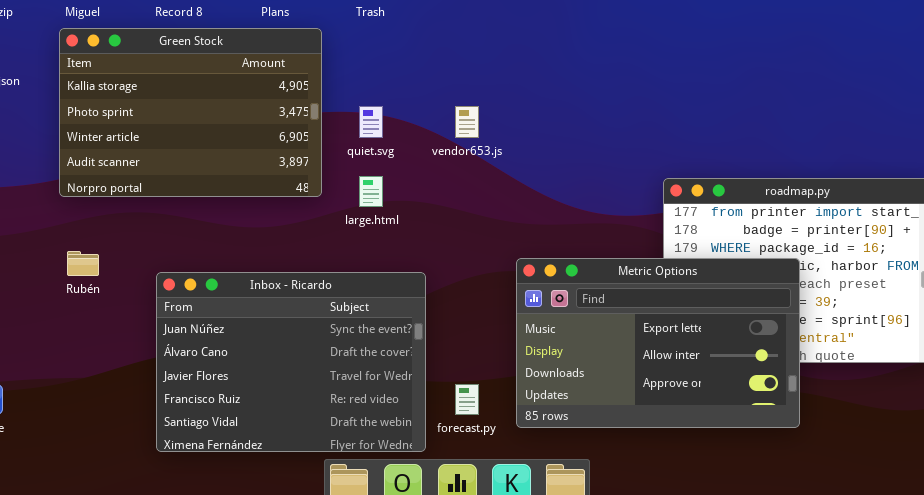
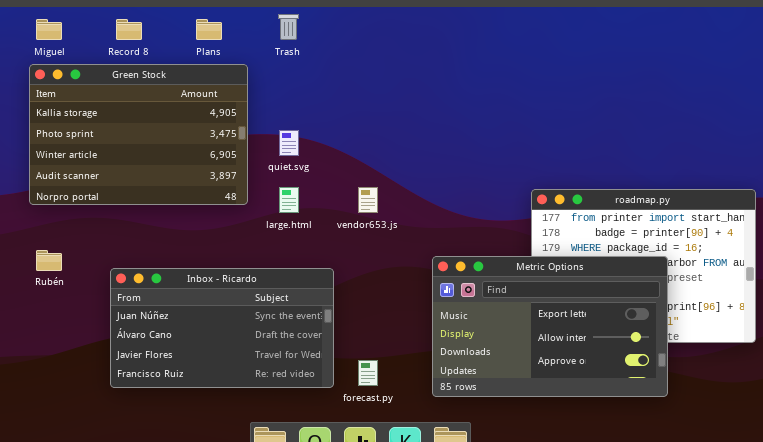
vendor653.js: [455,106,479,138] -> [358,187,378,213], moved
Metric Options: [516,258,800,428] -> [432,256,668,397], moved
Inbox - Ricardo: [156,272,426,452] -> [110,268,334,388], resized

